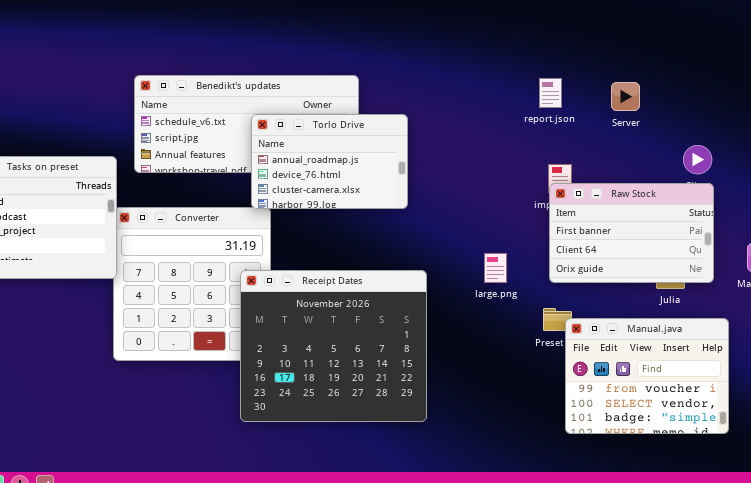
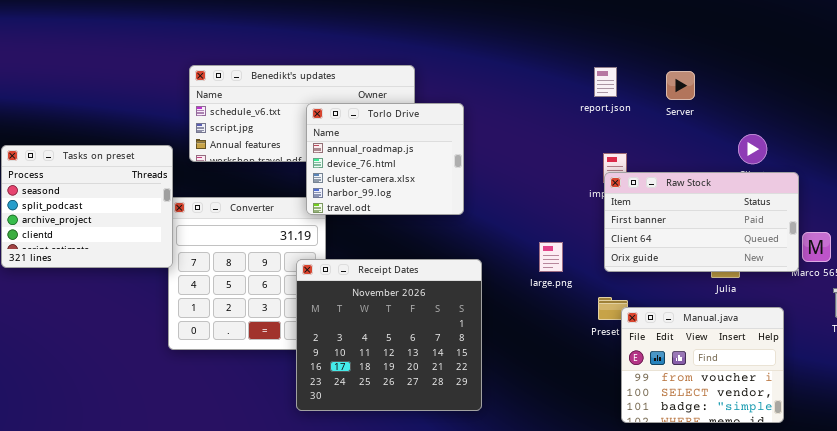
Torlo Drive: [251,114,408,209] -> [306,103,464,215], resized
Raw Stock: [549,183,714,283] -> [604,172,799,272], resized

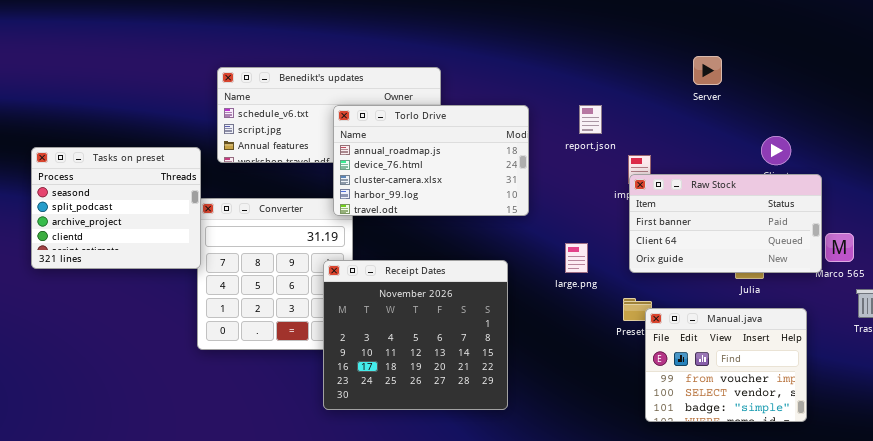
report.json: [594,67,617,97] -> [579,105,602,134], moved
Server: [666,71,695,100] -> [693,56,722,85], moved
Torlo Drive: [306,103,464,215] -> [333,105,529,216], resized

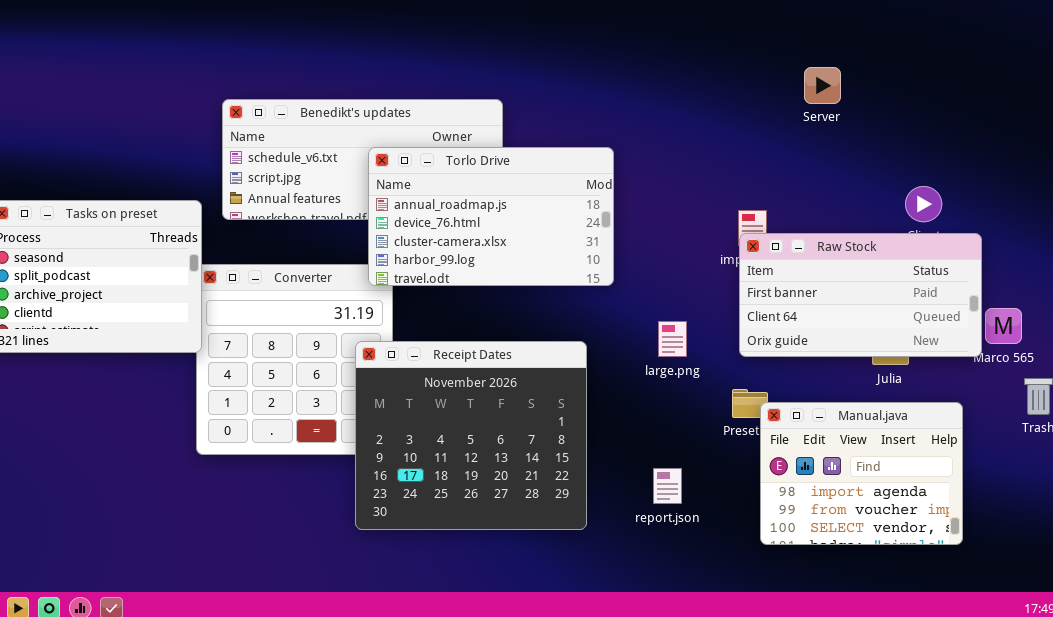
Server: [693,56,722,85] -> [804,67,841,104], moved
report.json: [579,105,602,134] -> [653,468,682,504], moved
Manual.java: [645,308,807,422] -> [760,402,963,545], scrolled up 1 row

